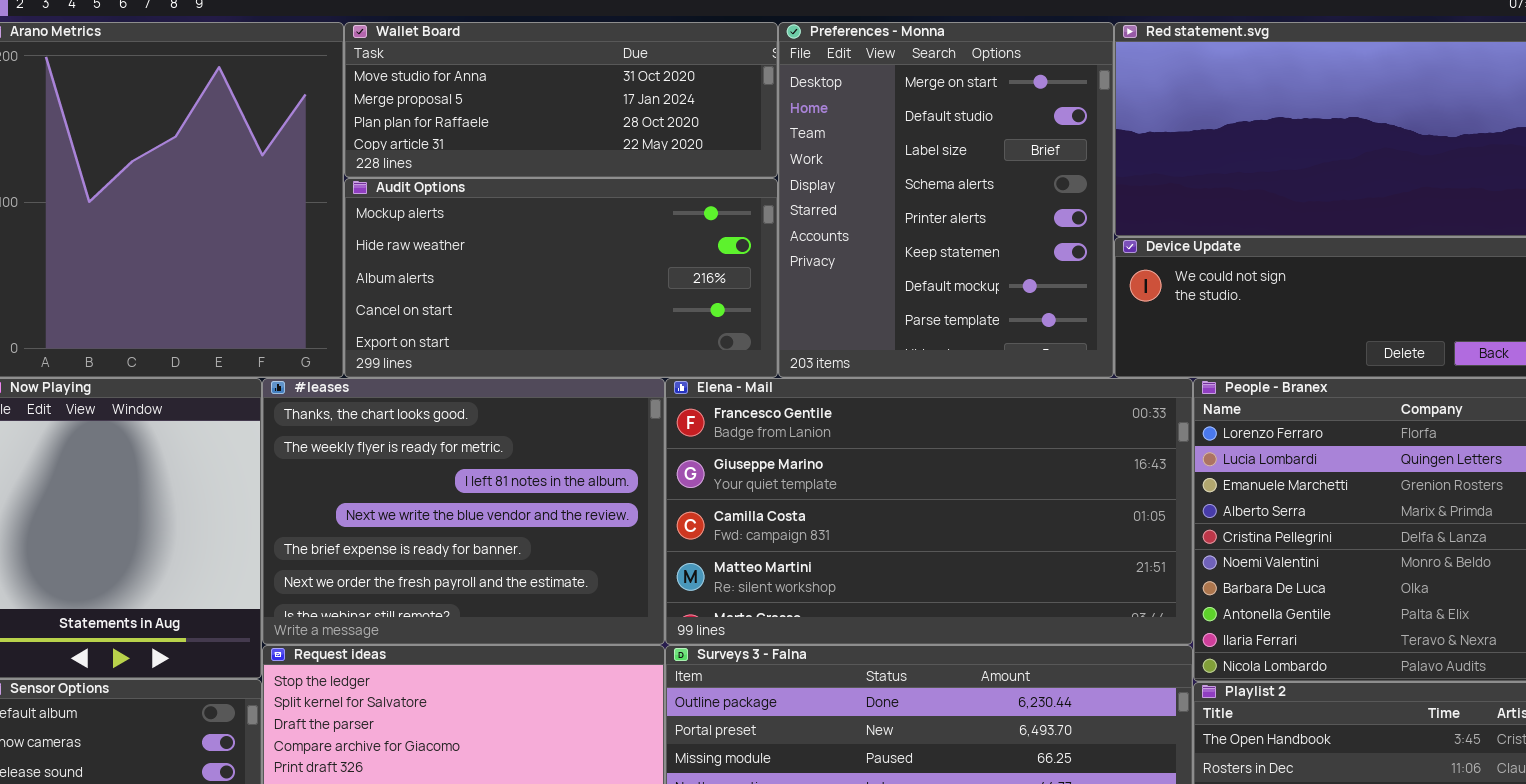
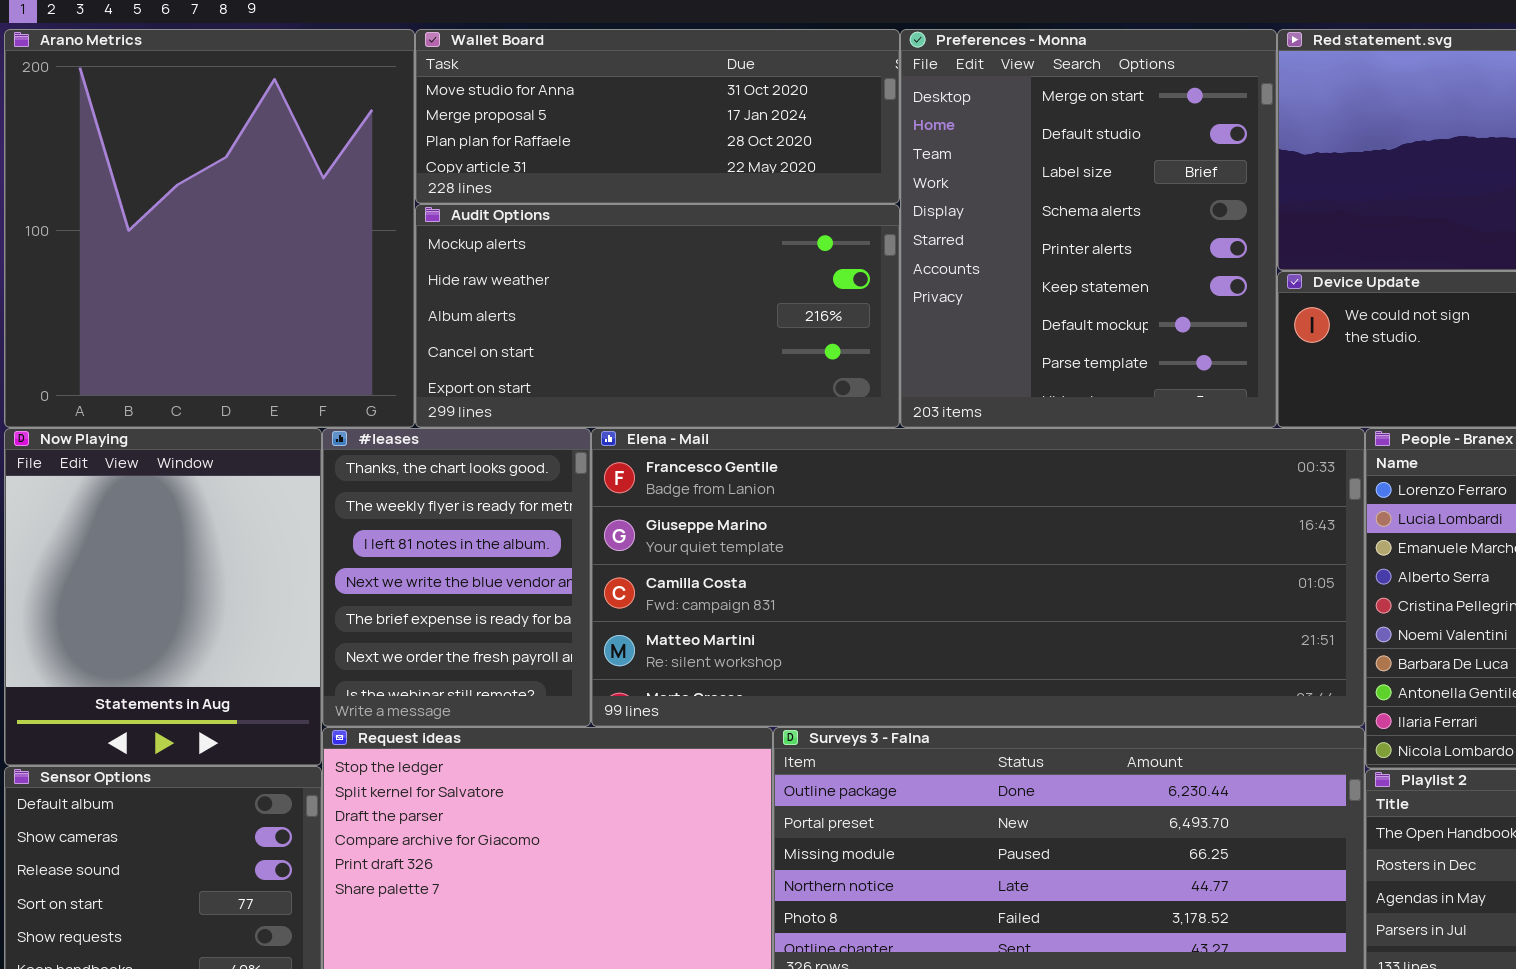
#leases: [262,378,665,645] -> [322,428,591,727], resized
Elena - Mail: [665,378,1193,645] -> [591,428,1365,727], resized

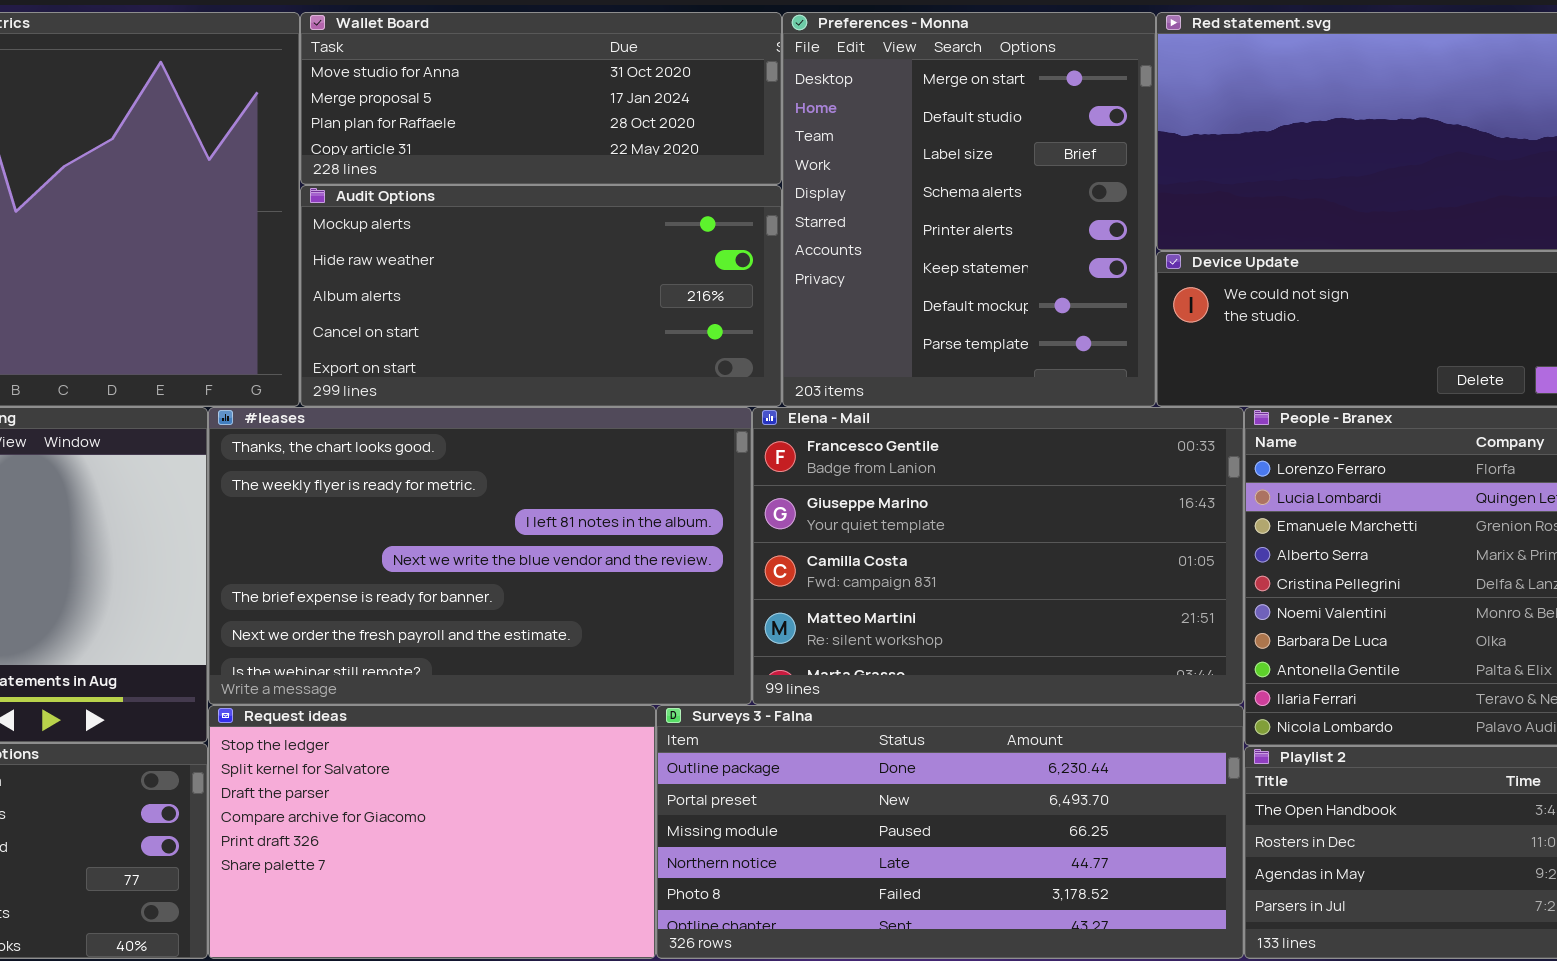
#leases: [322,428,591,727] -> [208,407,752,705], resized
Elena - Mail: [591,428,1365,727] -> [752,407,1244,705], resized

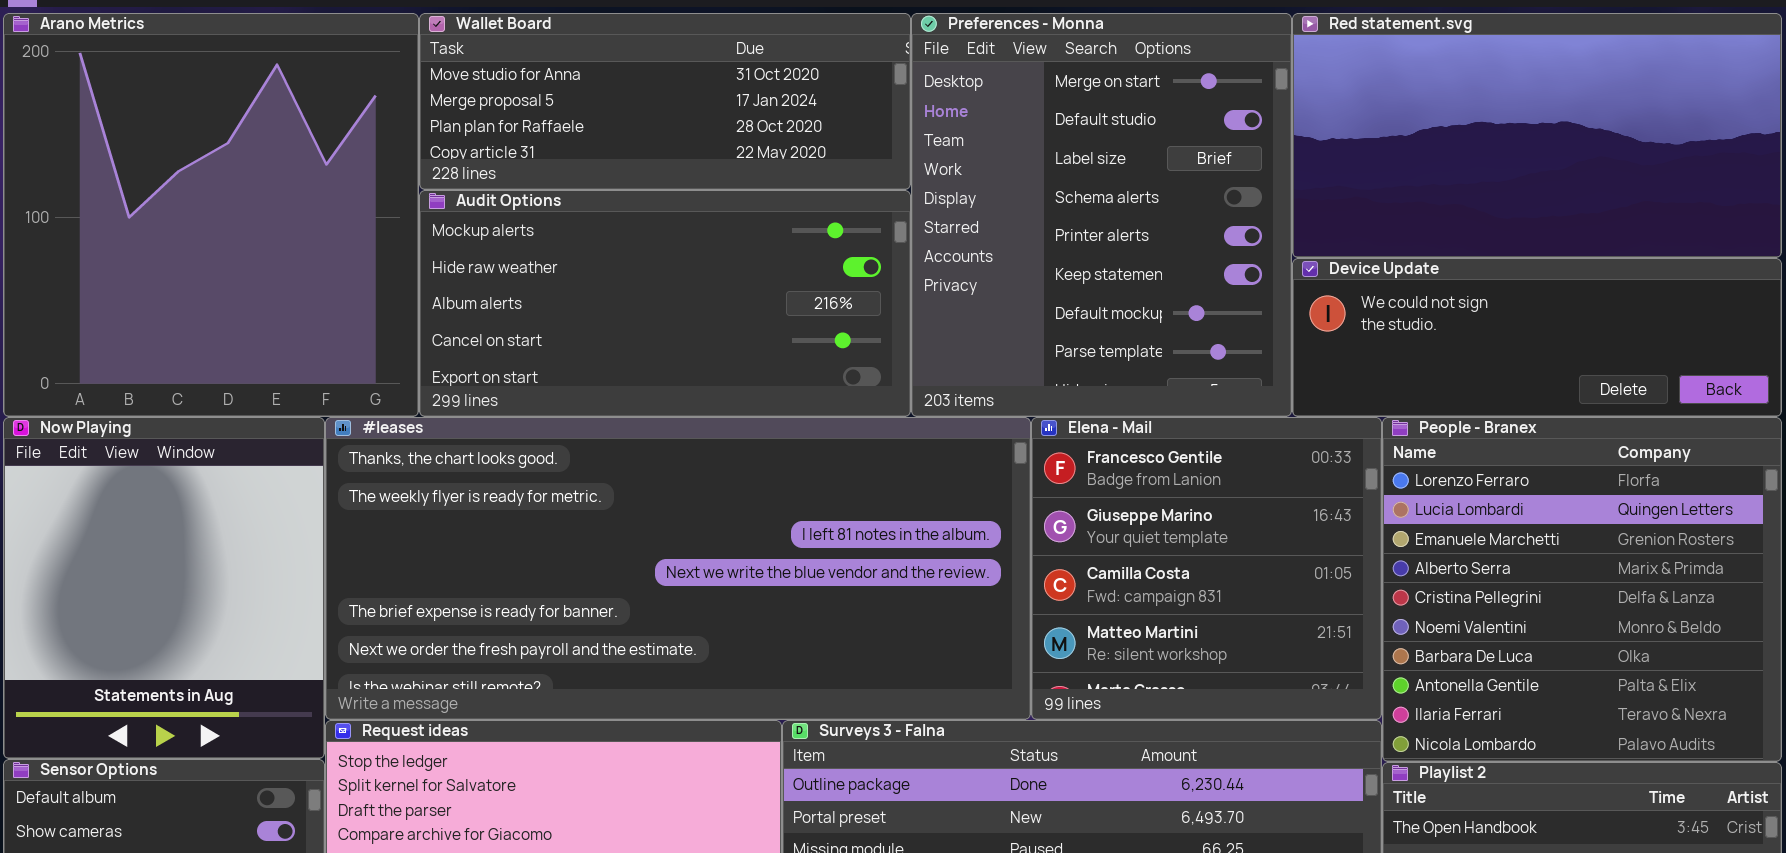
#leases: [208,407,752,705] -> [325,417,1031,720], resized
Elena - Mail: [752,407,1244,705] -> [1031,417,1382,720], resized

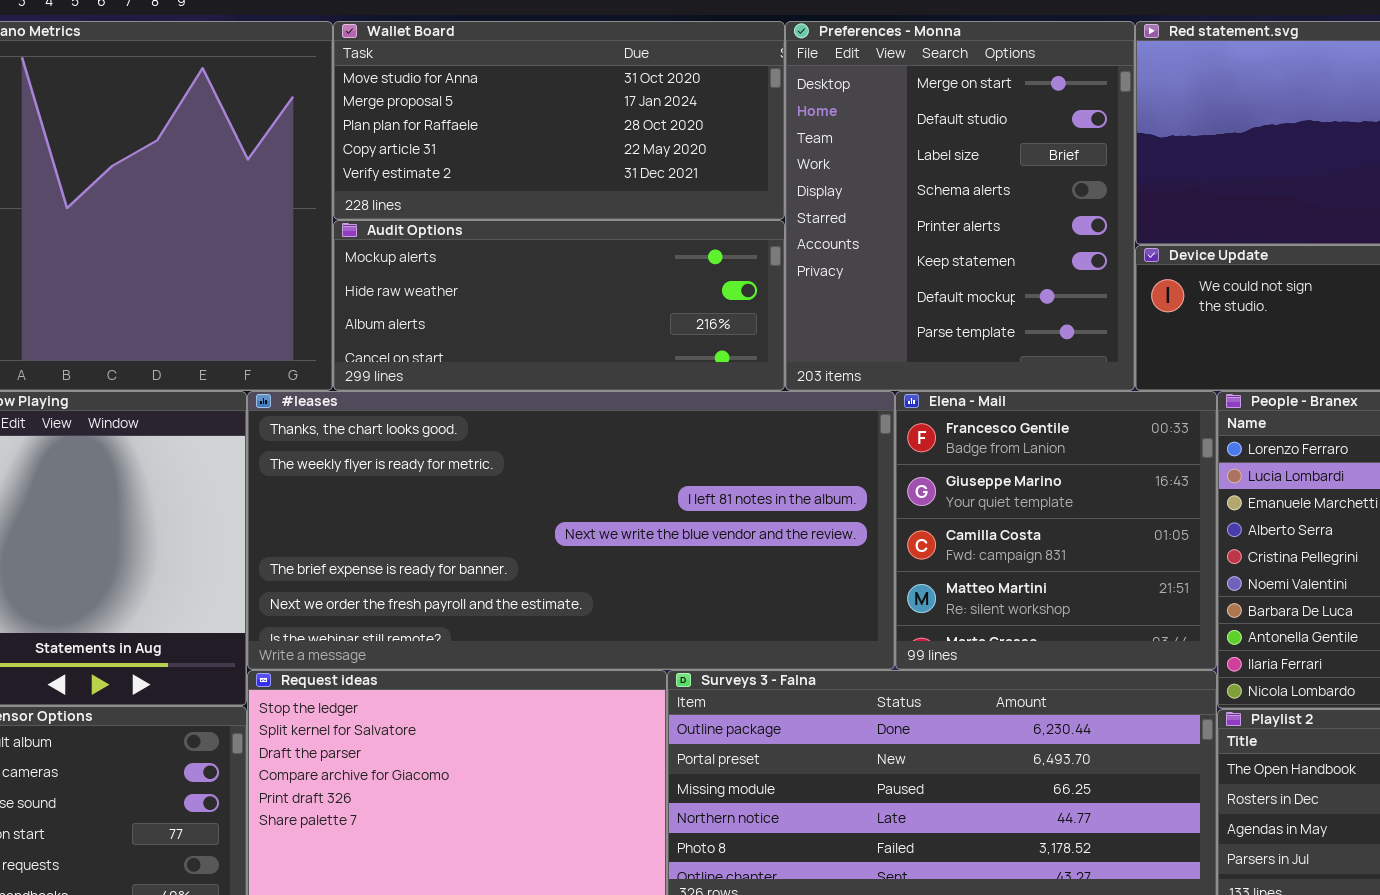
Wallet Board: [419,13,911,190] -> [333,21,785,220], resized
Audit Options: [419,190,911,417] -> [333,220,785,391], resized

